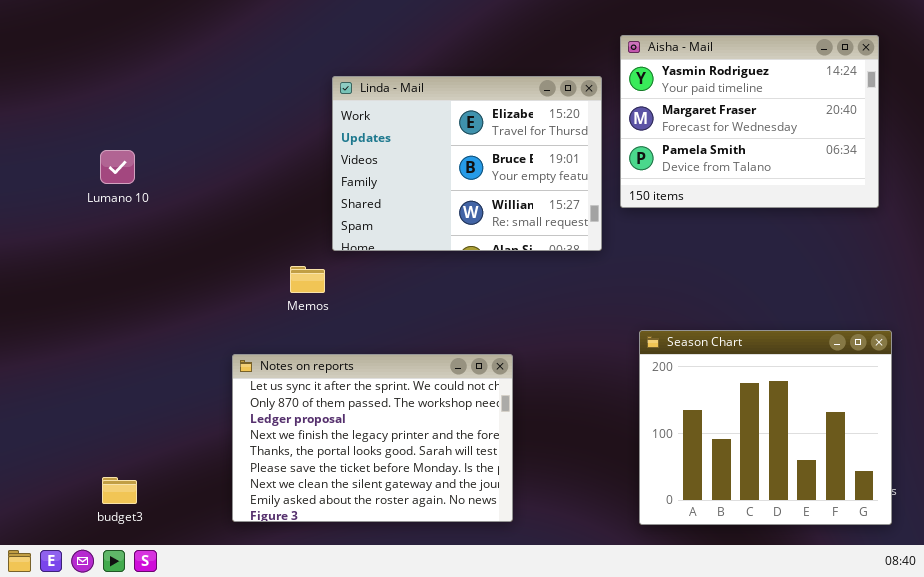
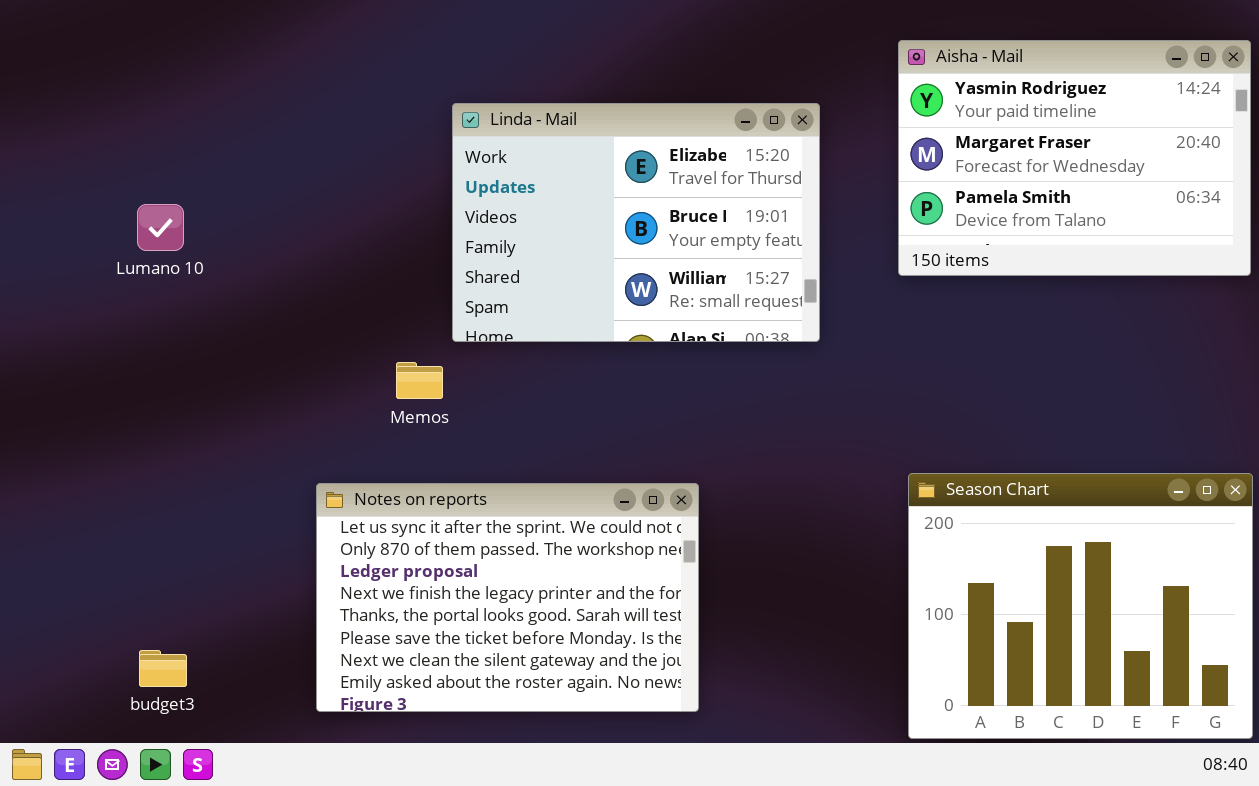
Aisha - Mail: [620,35,879,208] -> [898,40,1251,276], moved
Season Chart: [639,330,892,525] -> [908,473,1253,739], moved

